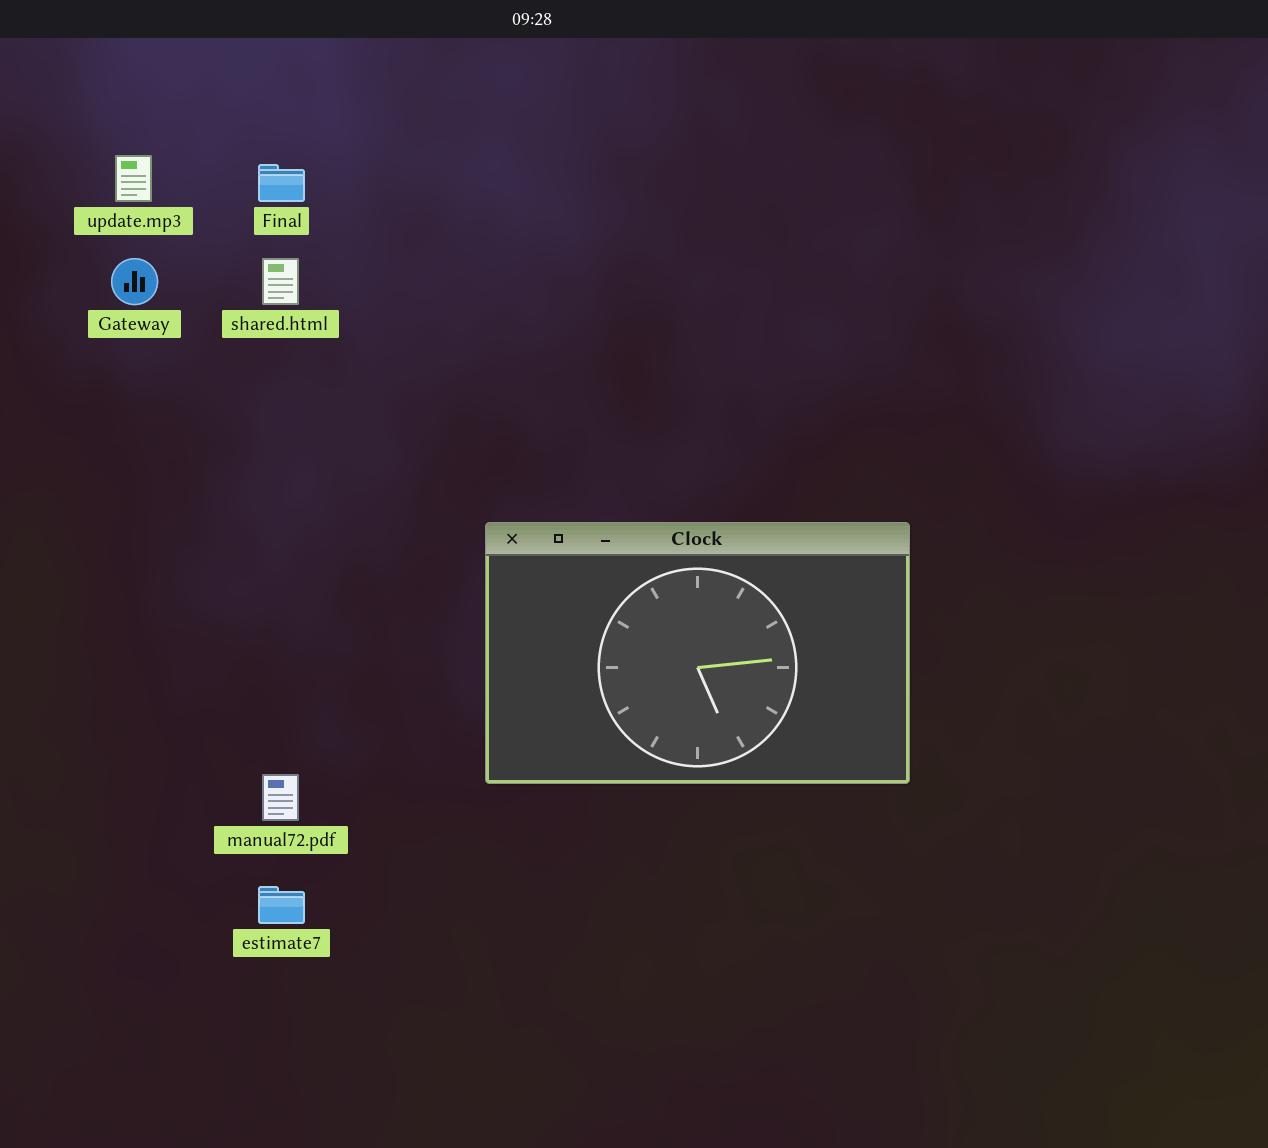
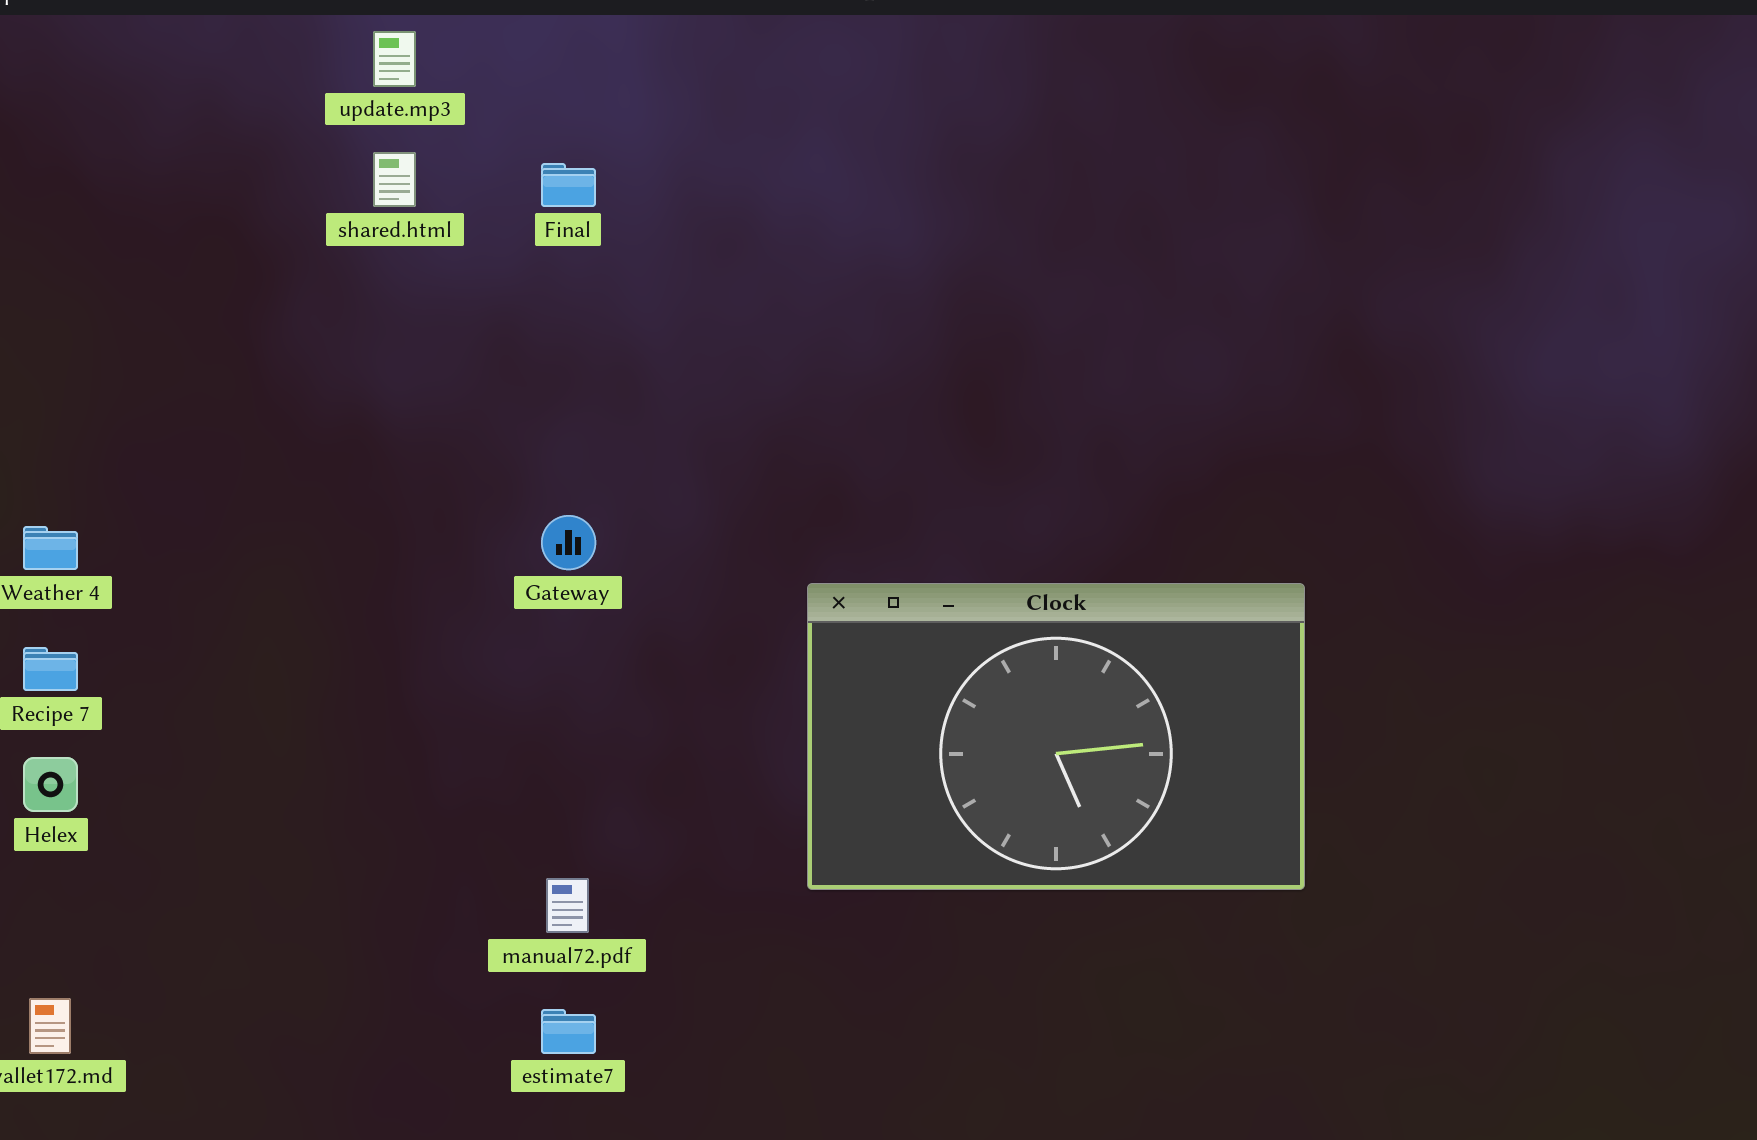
update.mp3: [115,155,152,202] -> [373,31,416,87], moved
Gateway: [111,258,158,305] -> [541,515,596,570], moved
shared.html: [262,258,299,305] -> [373,152,416,207], moved

